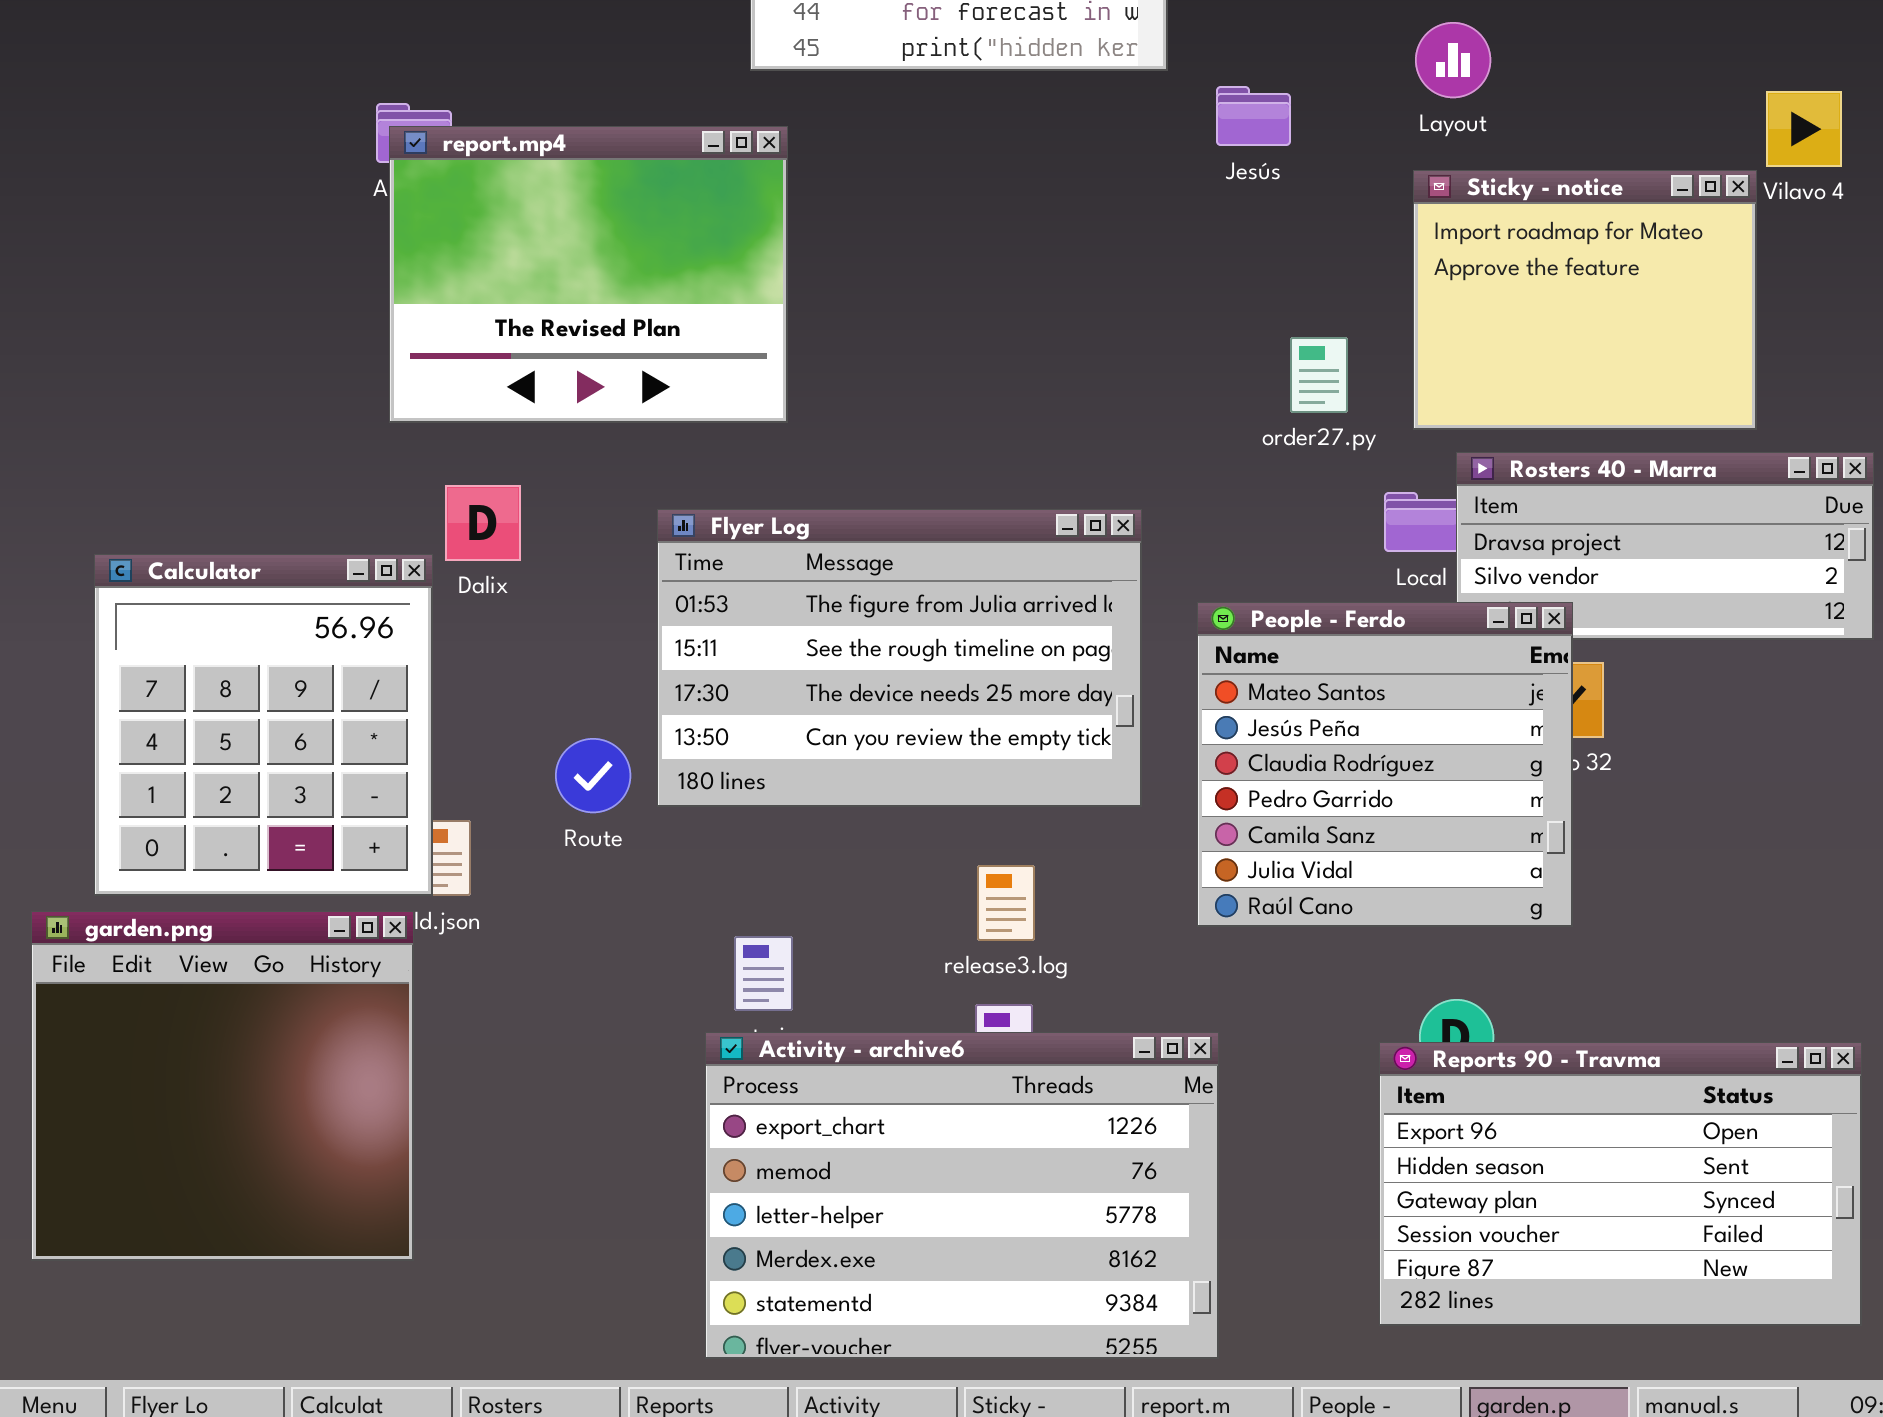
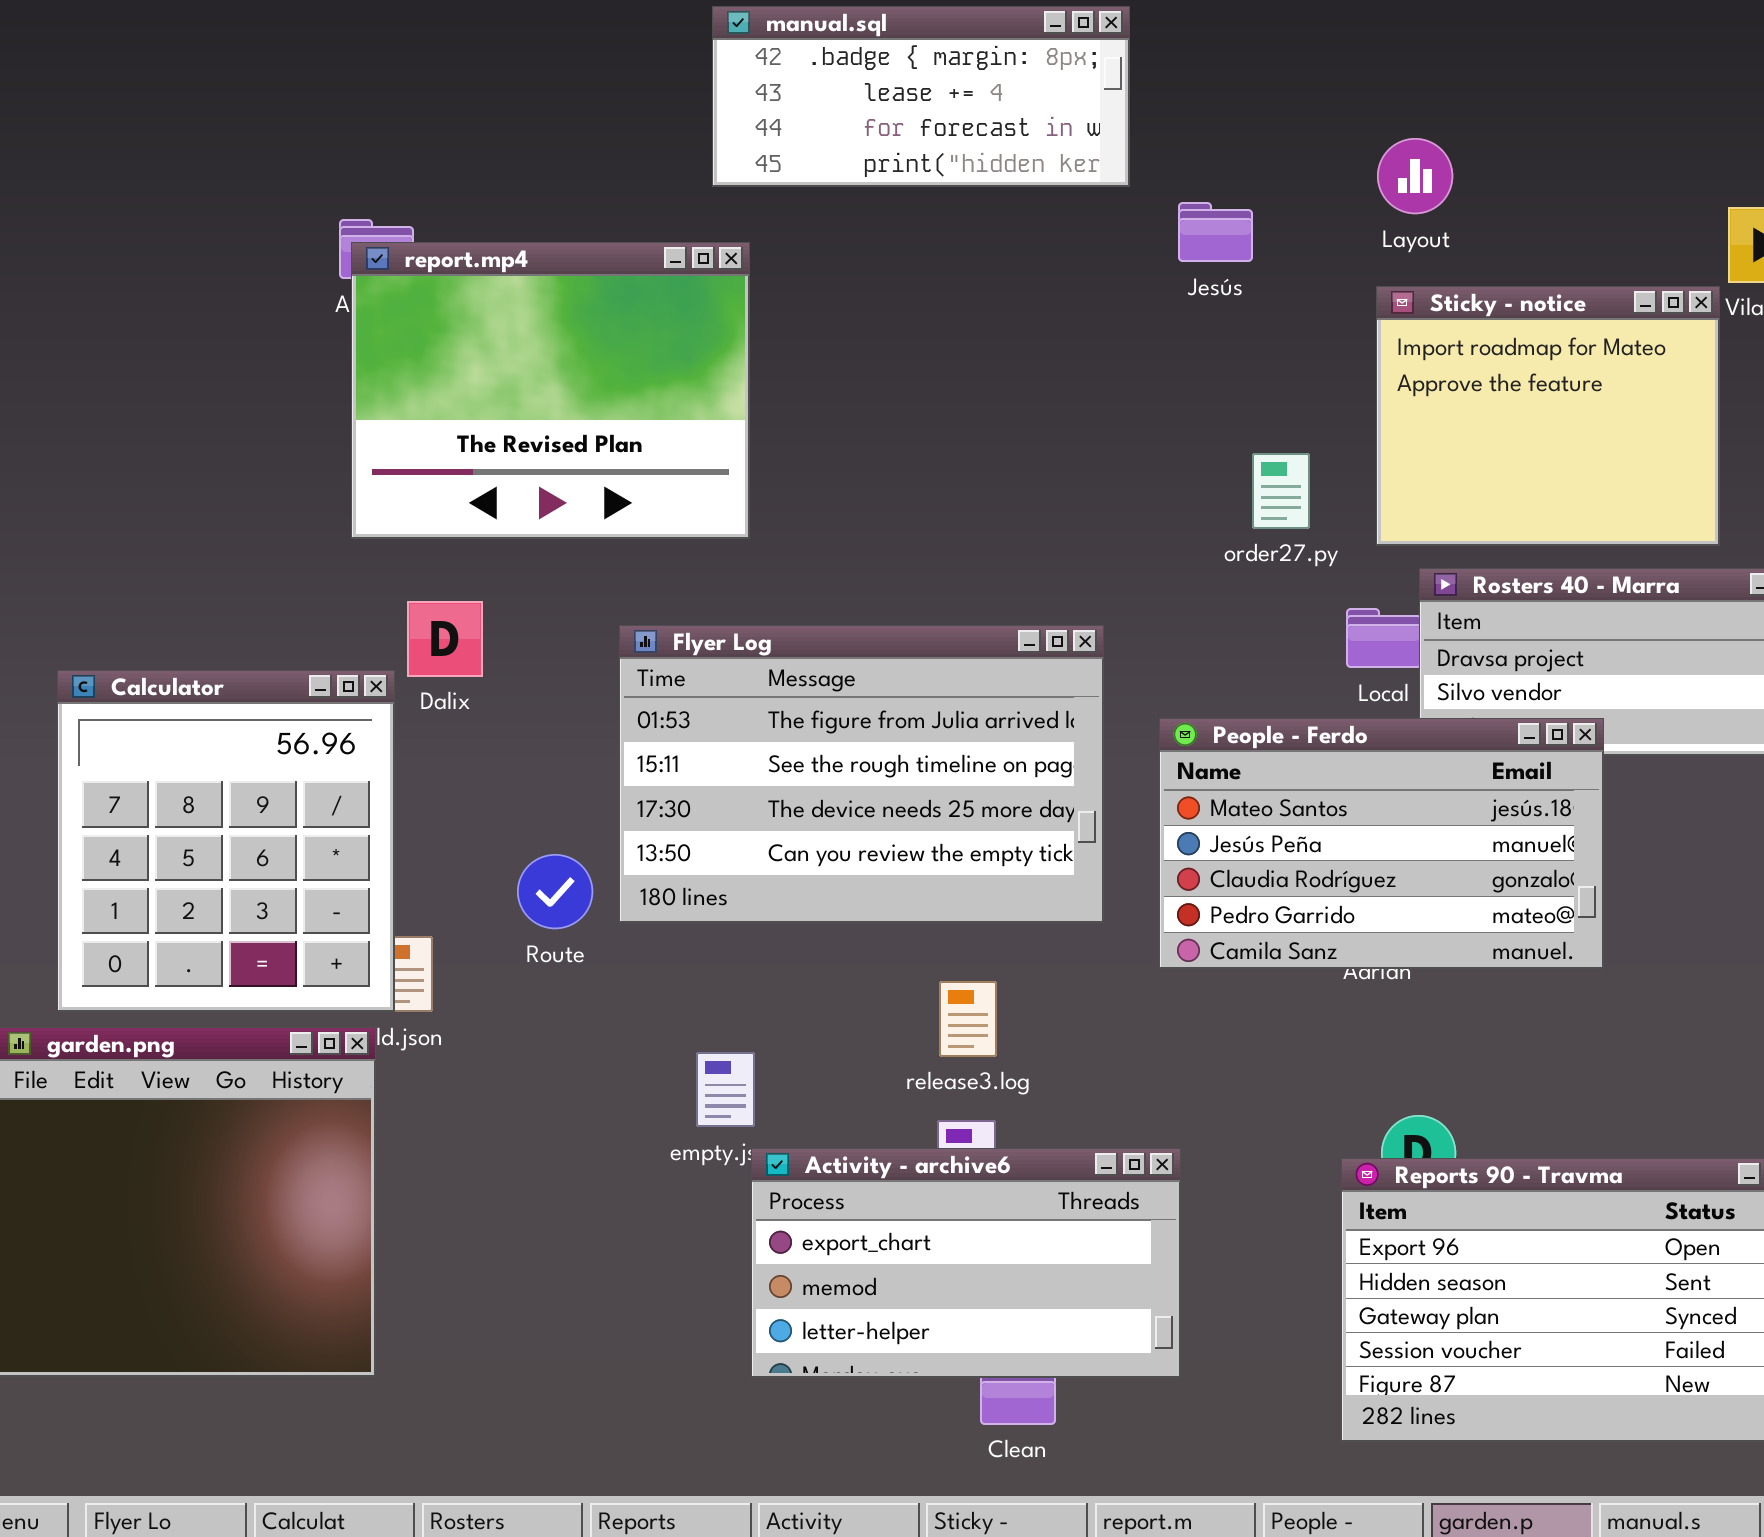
People - Ferdo: [1197,602,1573,927] -> [1159,718,1604,969], resized
Activity - archive6: [705,1032,1219,1359] -> [751,1148,1181,1378], resized

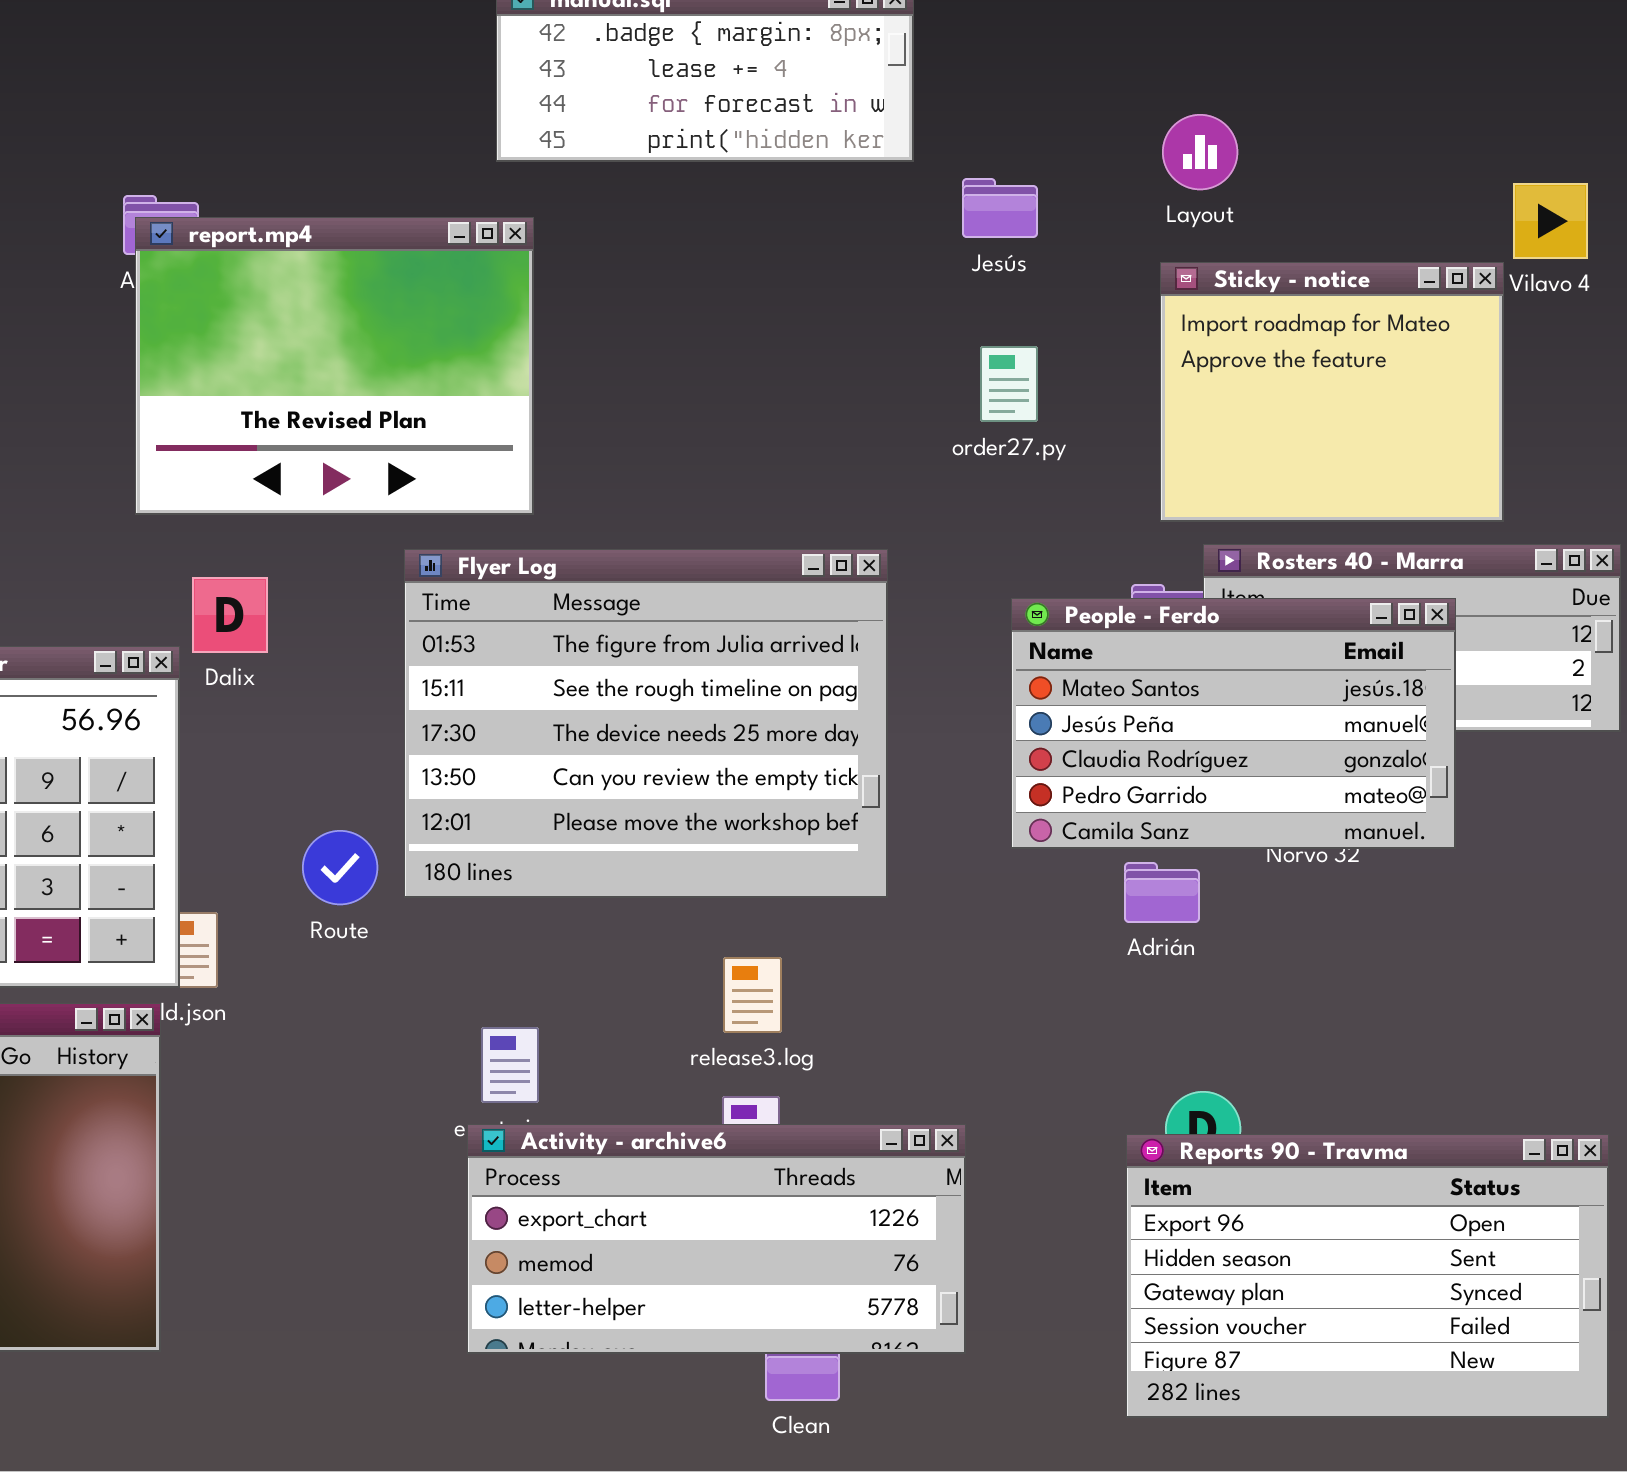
order27.py: [1252,453,1310,529] -> [980,346,1038,422], moved
Flyer Log: [619,625,1104,923] -> [404,549,888,898], resized
People - Ferdo: [1159,718,1604,969] -> [1011,598,1456,849], moved
Activity - archive6: [751,1148,1181,1378] -> [467,1124,966,1354], resized

